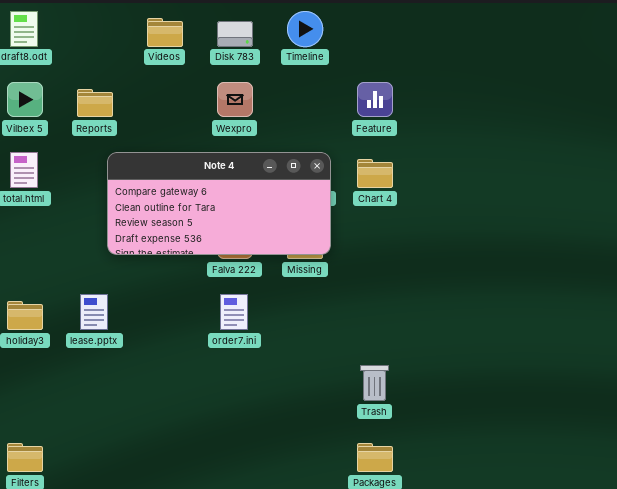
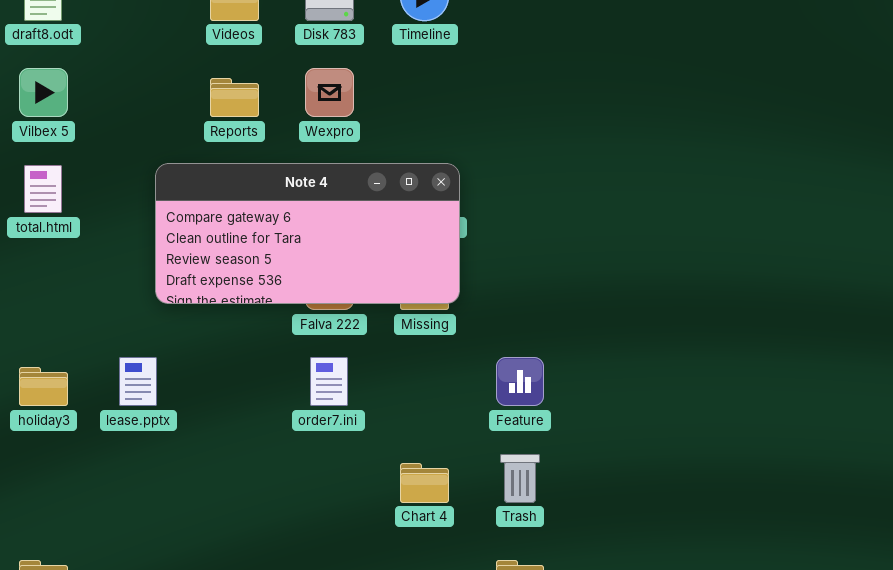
Feature: [357,82,393,117] -> [496,357,544,406], moved
Reports: [77,89,113,117] -> [210,78,259,117], moved
Chart 4: [357,159,393,188] -> [400,463,449,503], moved

